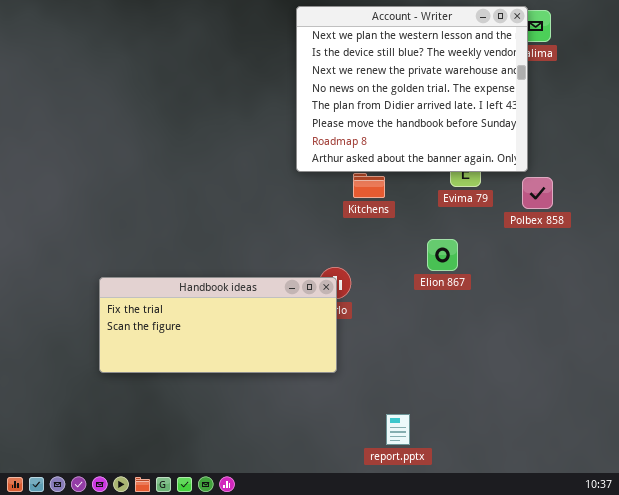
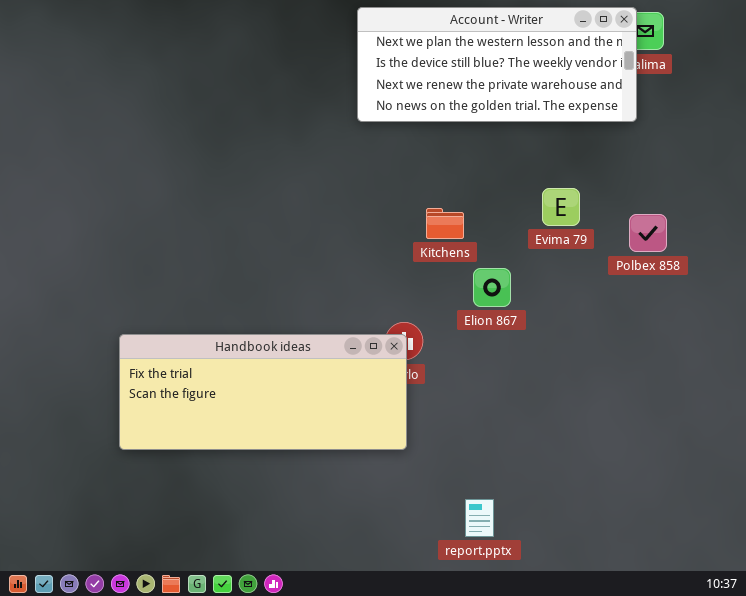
Account - Writer: [296,6,528,172] -> [357,7,637,122], resized
Elion 867: [427,239,458,271] -> [473,268,511,307], moved

